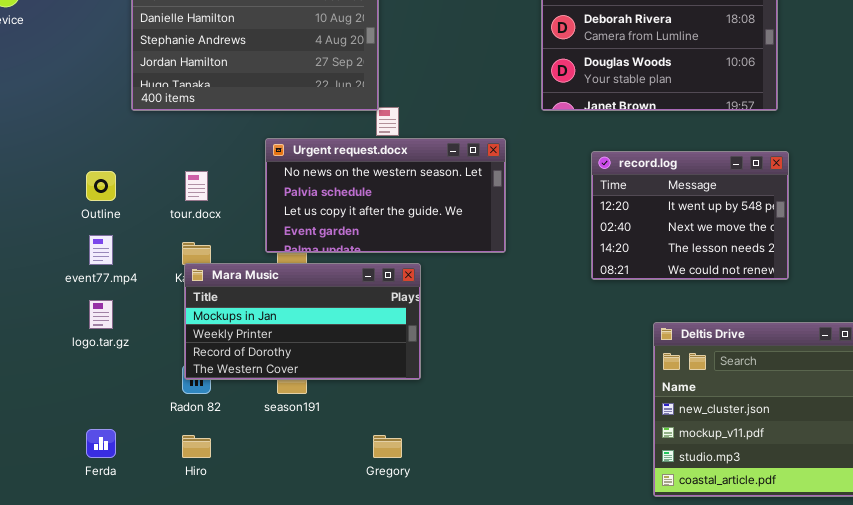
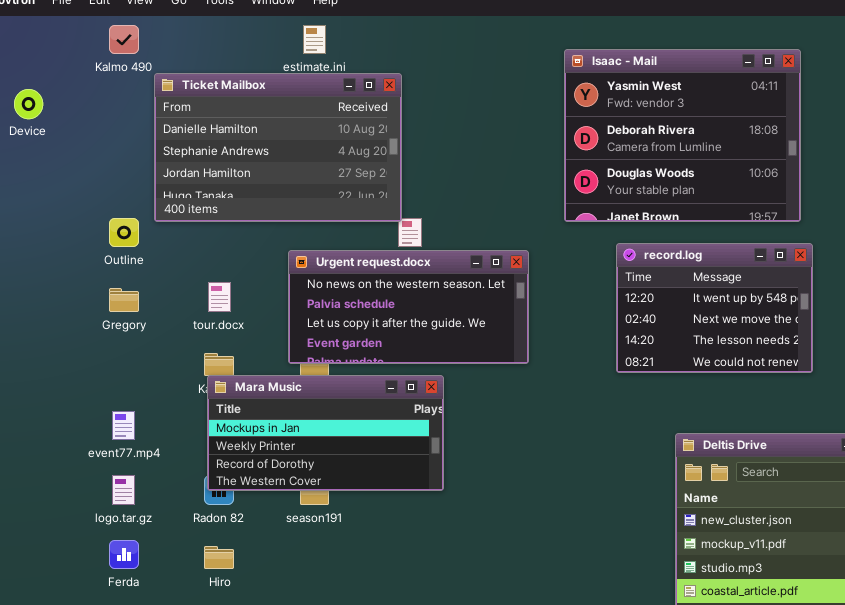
record.log: [591,151,789,280] -> [616,243,813,373], moved
Outline: [86,171,116,201] -> [109,218,139,247], moved
event77.mp4: [89,235,113,265] -> [112,411,135,440], moved
logo.tar.gz: [89,300,113,329] -> [112,475,135,505], moved
Gregory: [373,435,402,458] -> [109,288,139,312], moved

